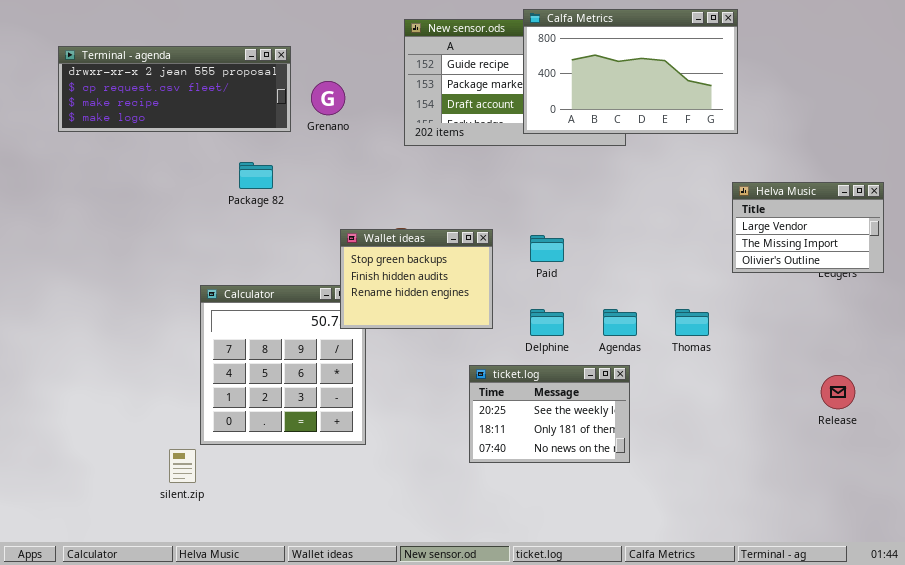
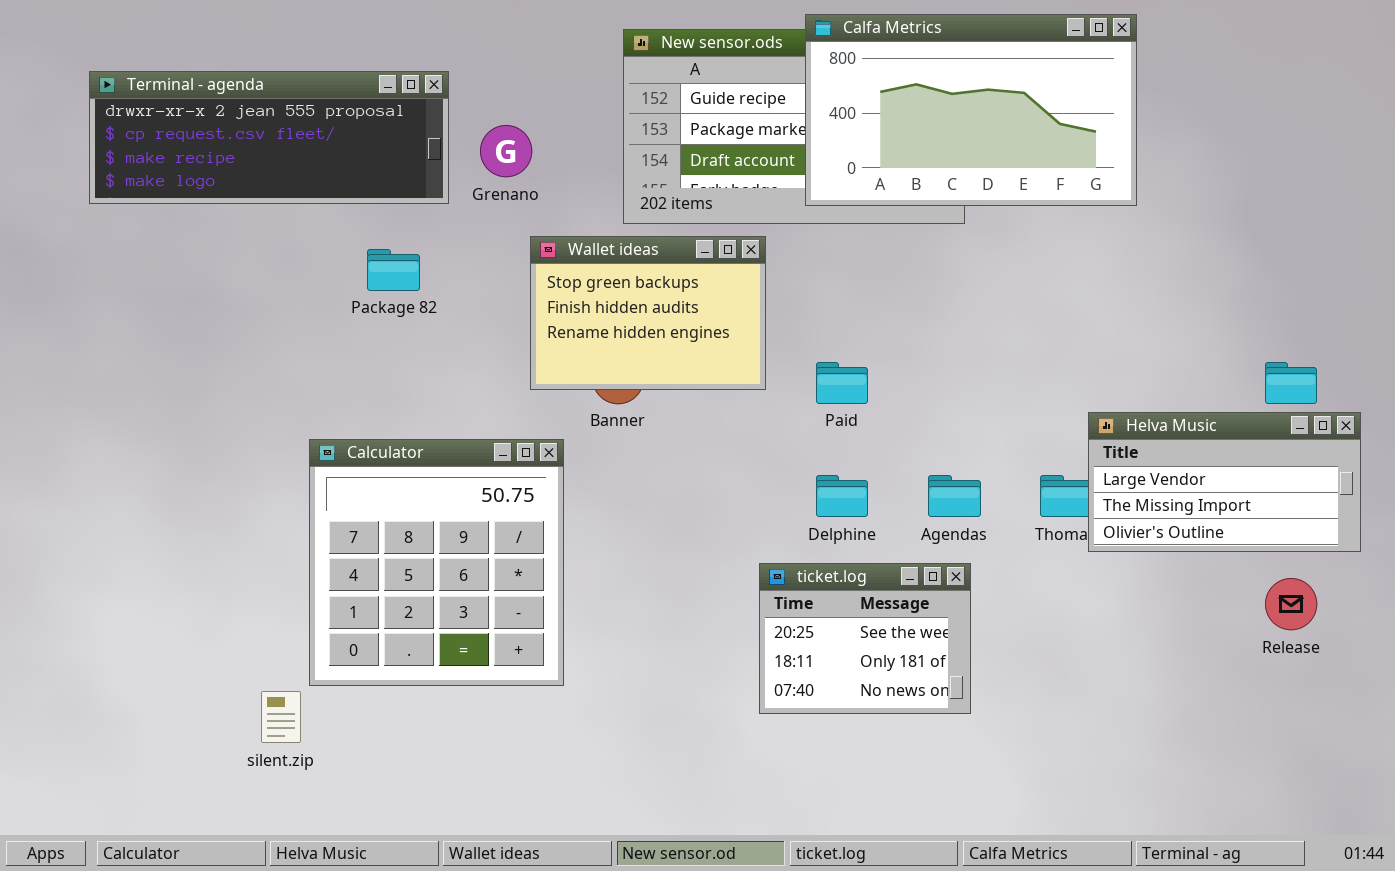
Helva Music: [732,182,884,273] -> [1088,412,1361,552], moved, resized
Wallet ideas: [340,229,493,329] -> [530,236,766,390], moved
ticket.log: [469,365,630,463] -> [759,563,971,714], resized

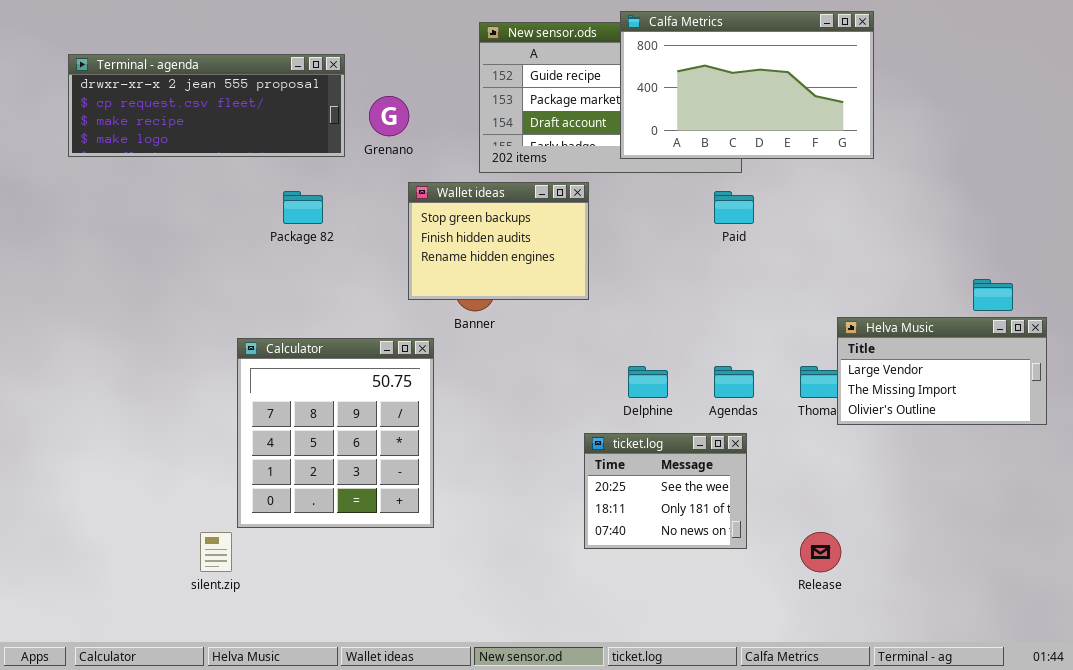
Paid: [816,362,868,404] -> [714,191,754,224], moved
Release: [1265,578,1317,630] -> [800,532,841,572], moved

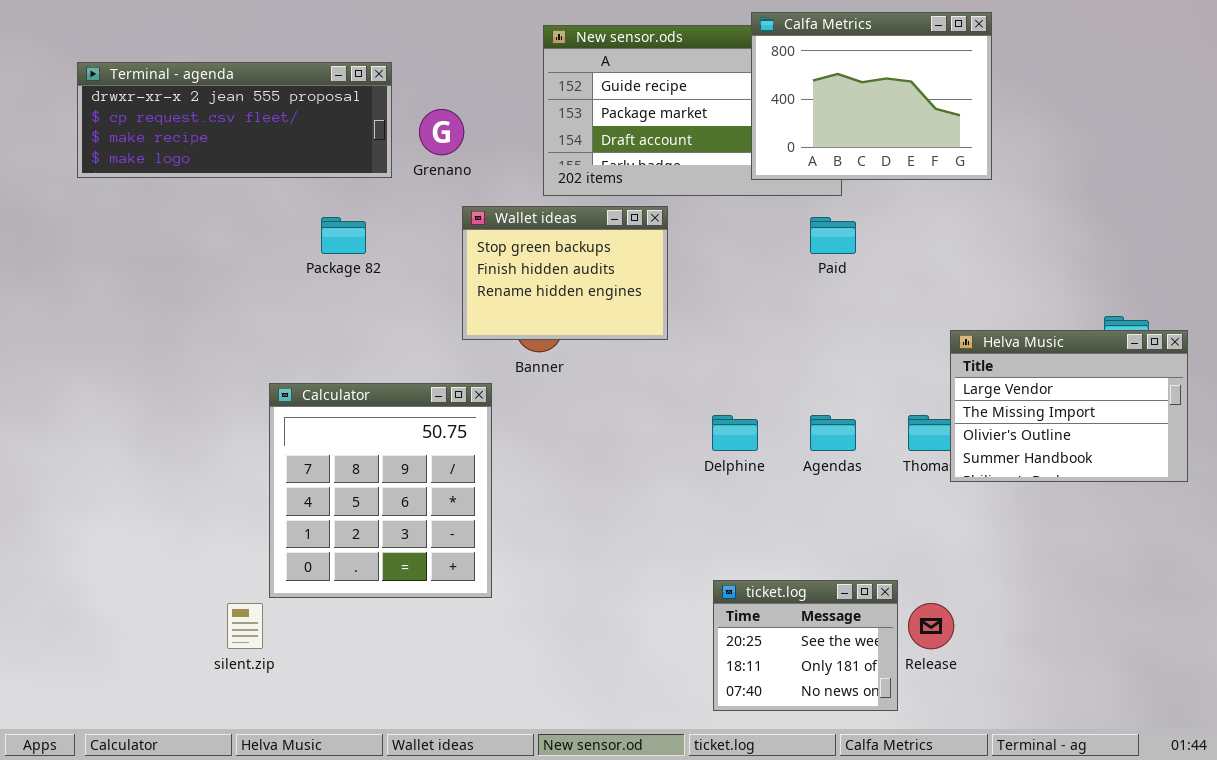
Calfa Metrics: [620,11,874,159] -> [751,12,992,180], resized
Helva Music: [837,317,1047,425] -> [950,330,1188,482], resized
ticket.log: [584,433,747,549] -> [713,580,898,711], moved

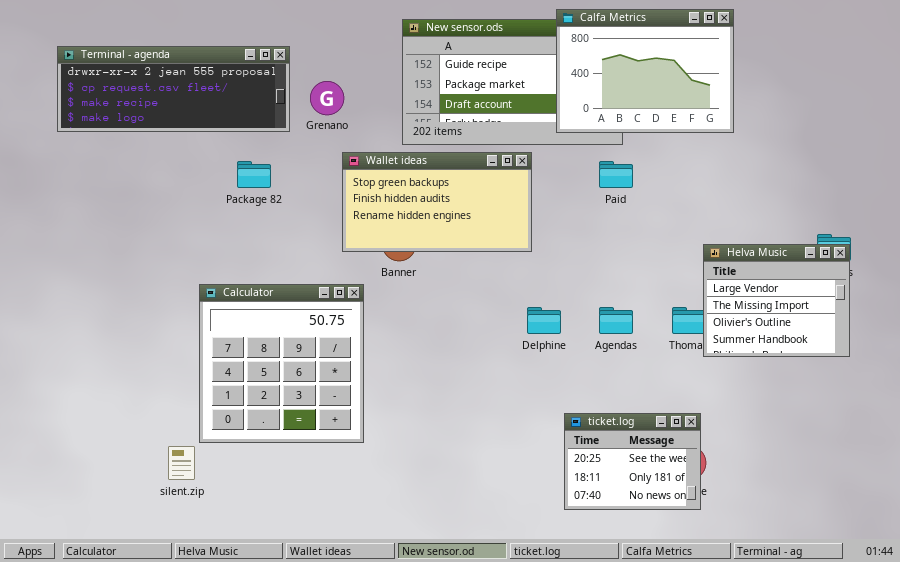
Wallet ideas: [462,206,668,340] -> [342,152,532,252], resized
Helva Music: [950,330,1188,482] -> [703,244,850,357], resized
ticket.log: [713,580,898,711] -> [564,413,701,510], moved

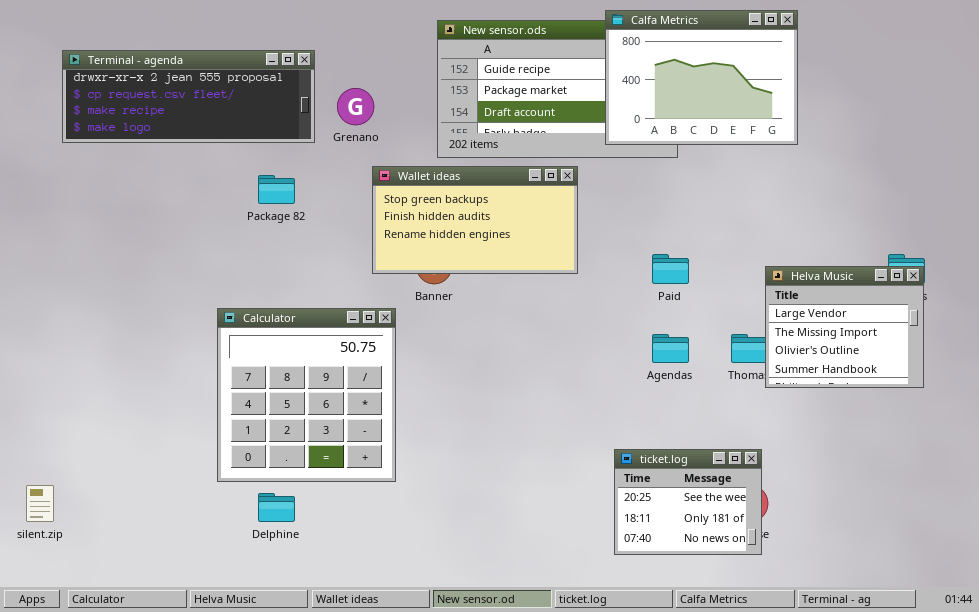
Paid: [599,161,633,188] -> [652,254,689,284], moved
Delphine: [527,307,561,334] -> [258,493,295,522], moved
silent.zip: [168,446,195,480] -> [26,485,54,522], moved

